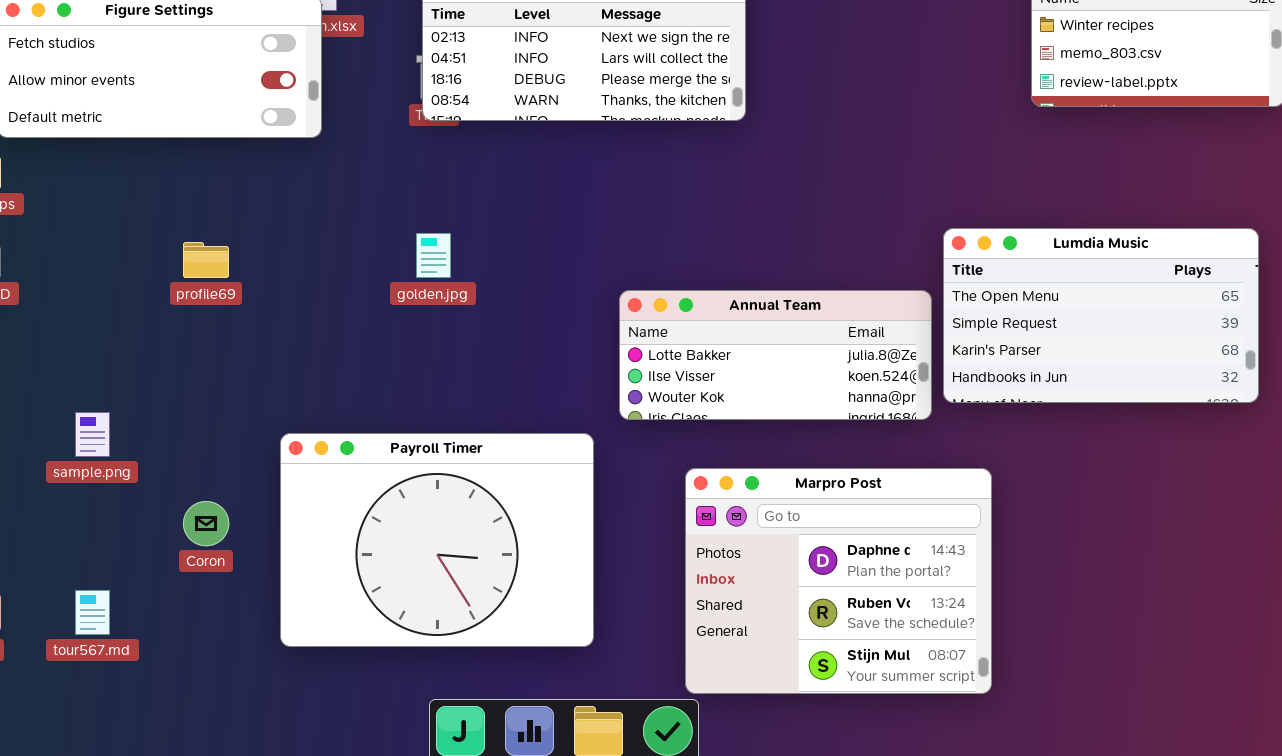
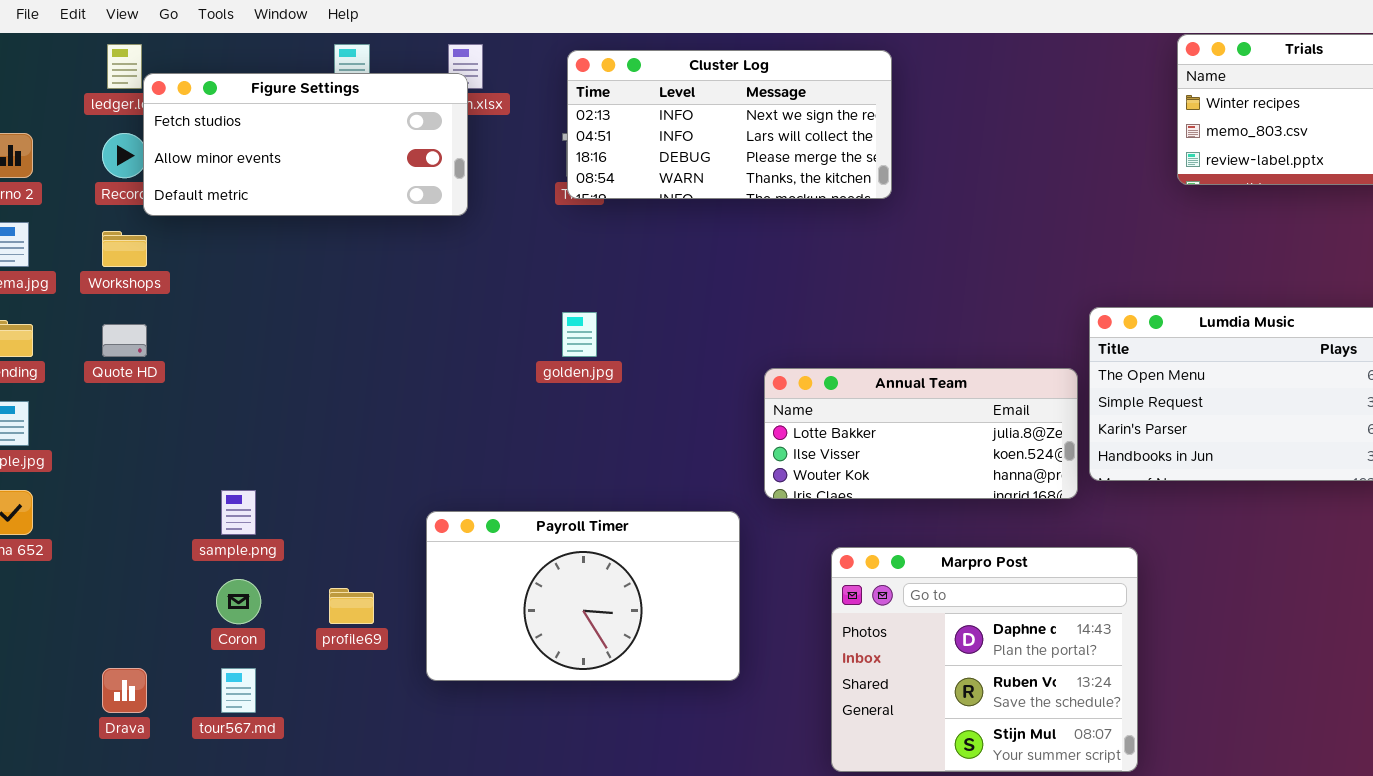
profile69: [183,242,229,278] -> [329,588,374,624], moved
Payroll Timer: [280,433,594,647] -> [426,511,740,681], resized
Coron: [183,501,229,546] -> [216,579,261,624], moved

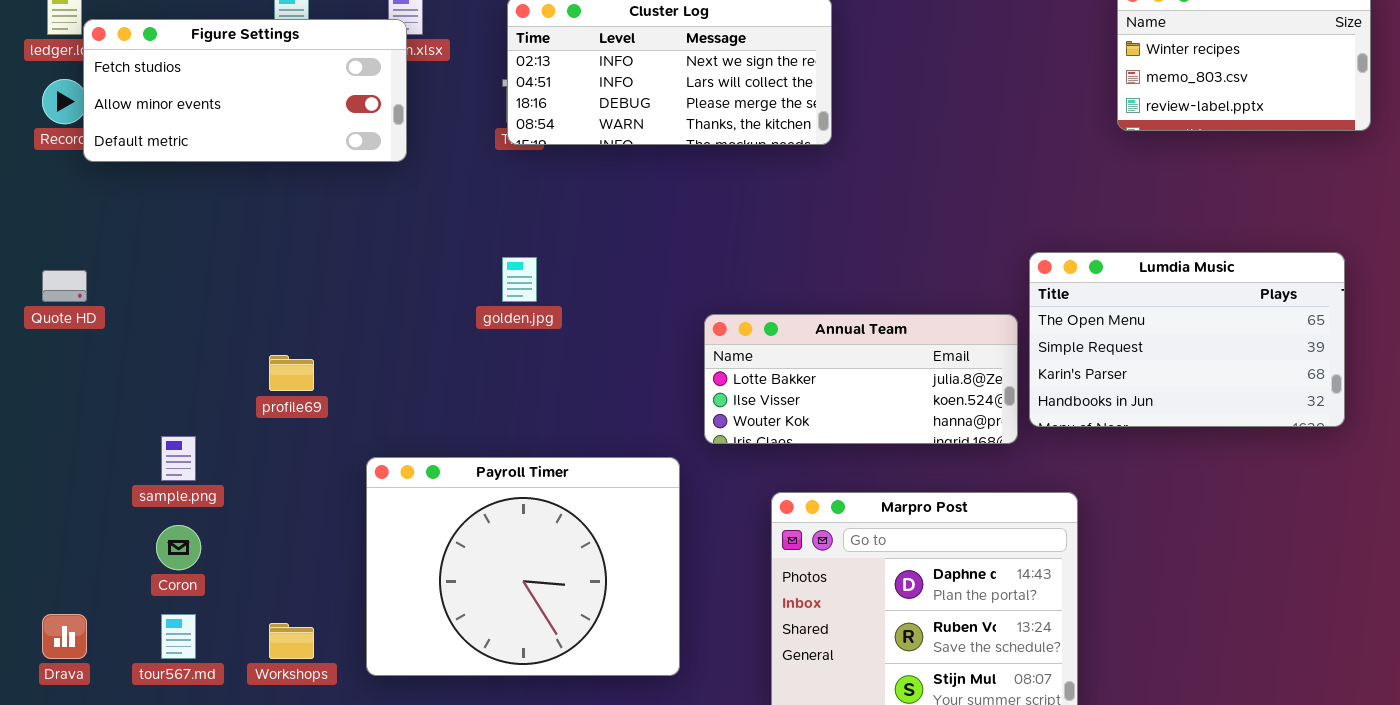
Workshops: [102,231,147,267] -> [269,623,314,659], moved
Payroll Timer: [426,511,740,681] -> [366,457,680,676], resized
profile69: [329,588,374,624] -> [269,355,314,391], moved

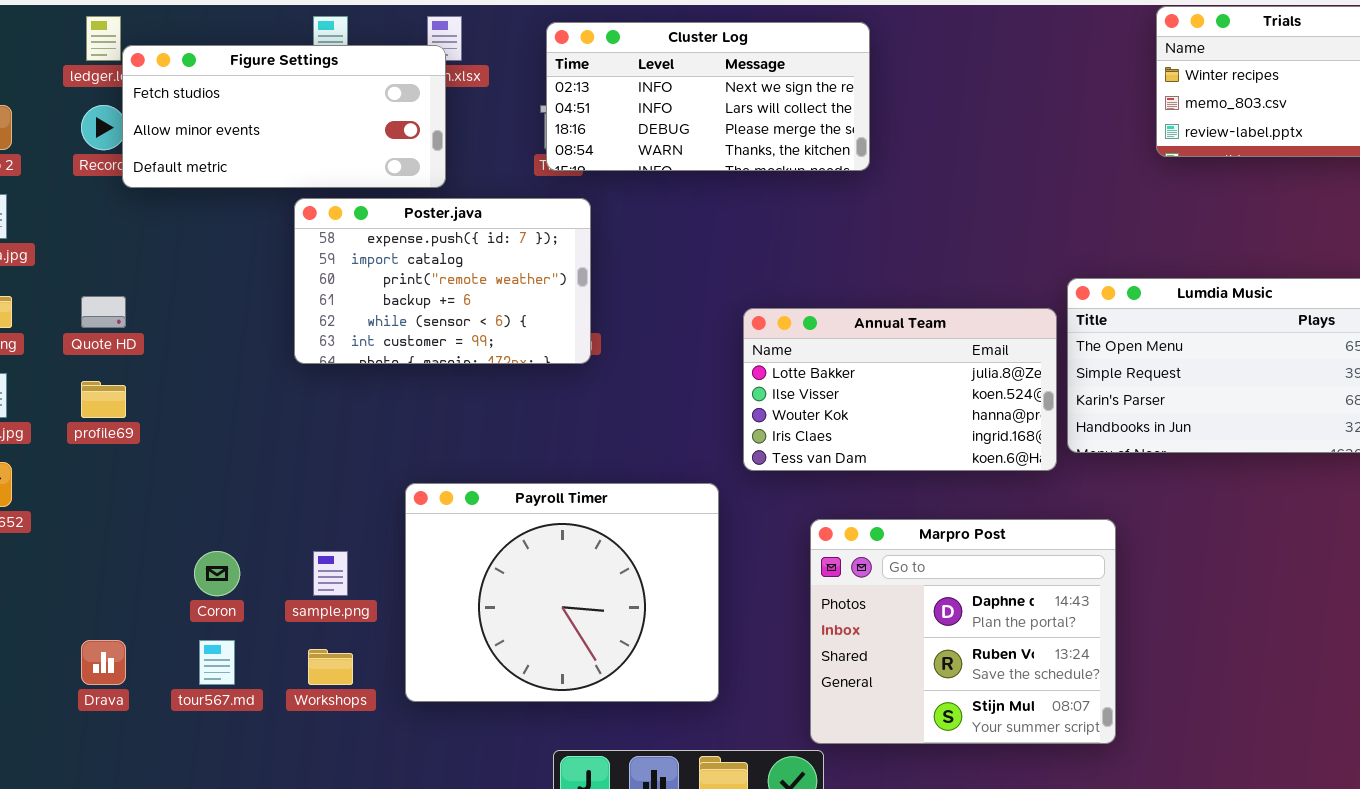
Poster.java: none -> [294,198,591,364], opened
Annual Team: [704,314,1018,444] -> [743,308,1057,471], resized
profile69: [269,355,314,391] -> [81,381,126,418], moved
sample.png: [161,436,196,481] -> [313,551,348,596], moved

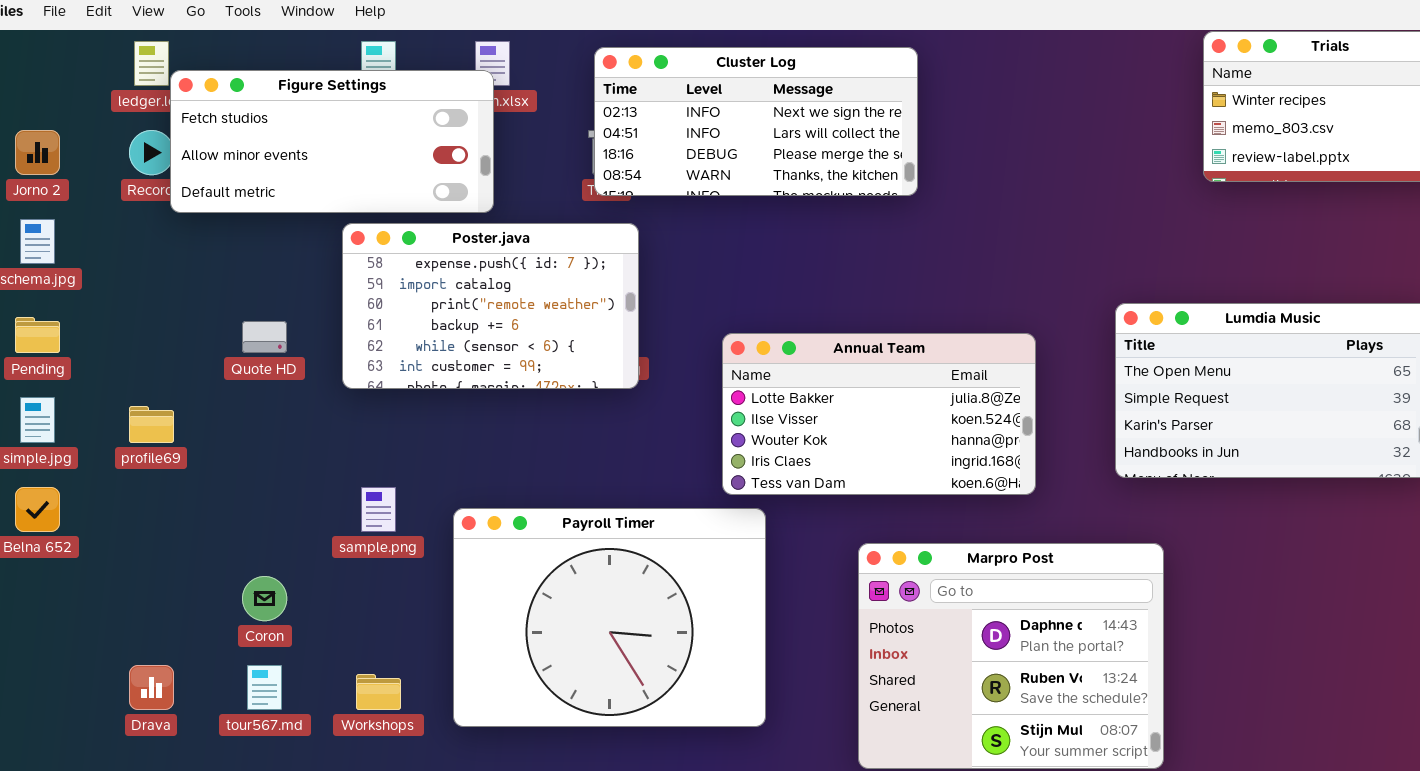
Quote HD: [81,296,126,328] -> [242,321,287,353], moved
Annual Team: [743,308,1057,471] -> [722,333,1036,495], moved
sample.png: [313,551,348,596] -> [361,487,396,532], moved

